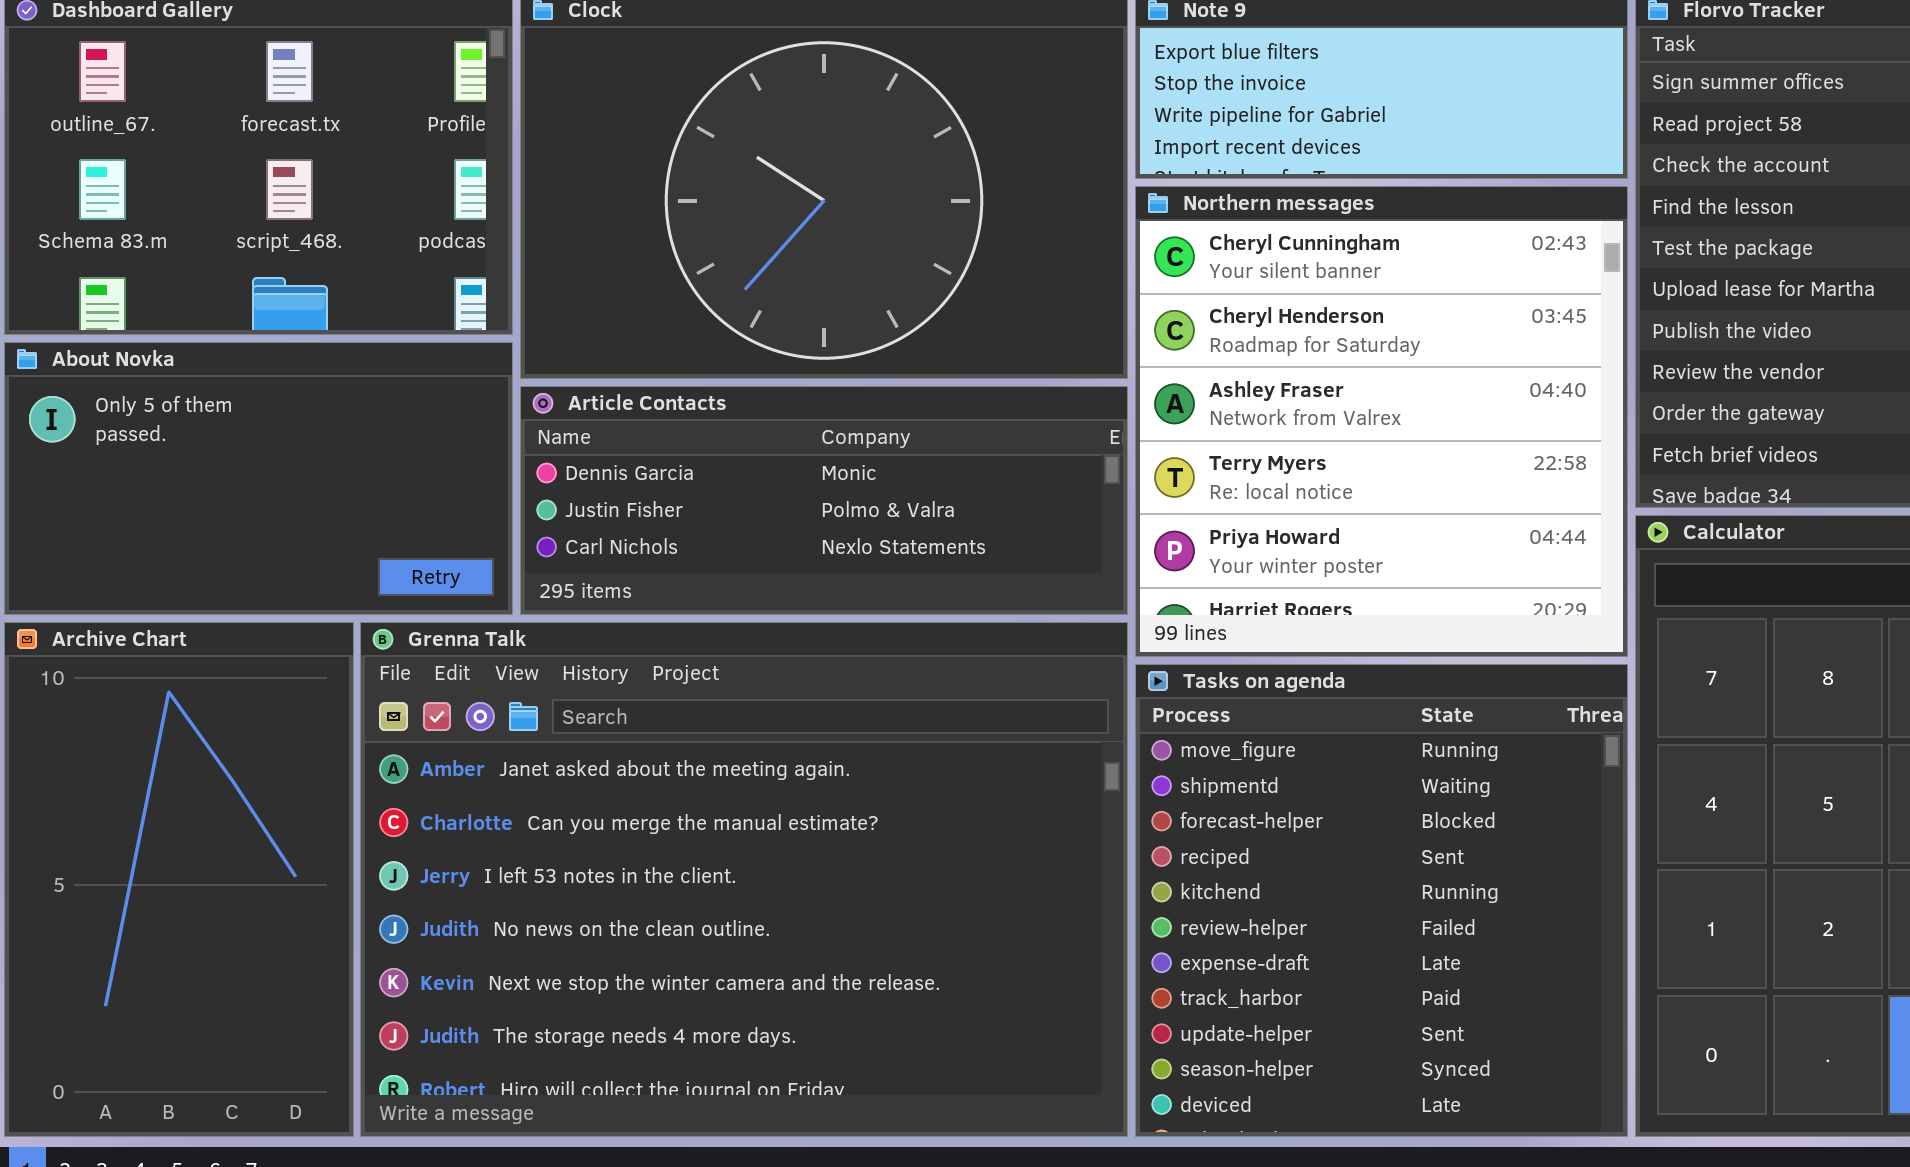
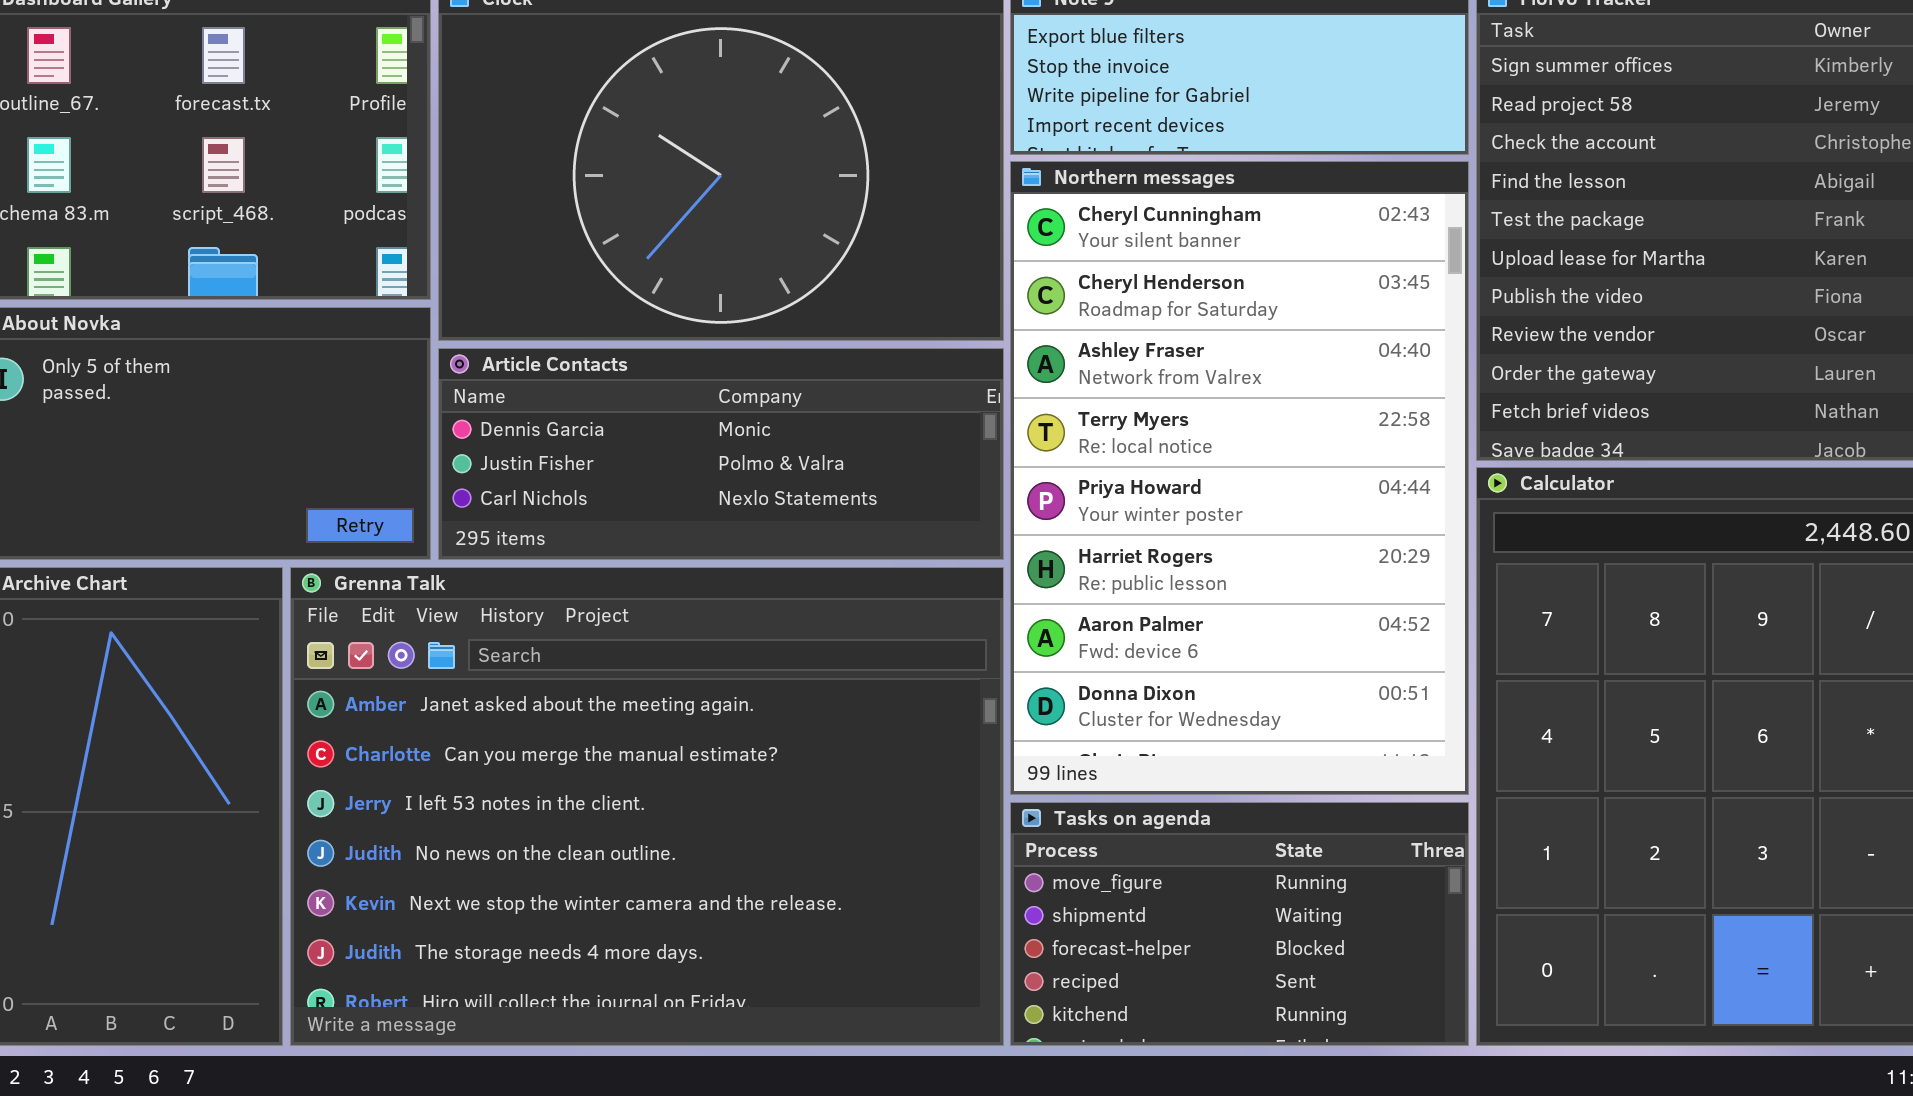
Northern messages: [1135,186,1628,657] -> [1010,161,1469,795], resized
Tasks on agenda: [1135,664,1628,1137] -> [1010,802,1469,1046], resized

